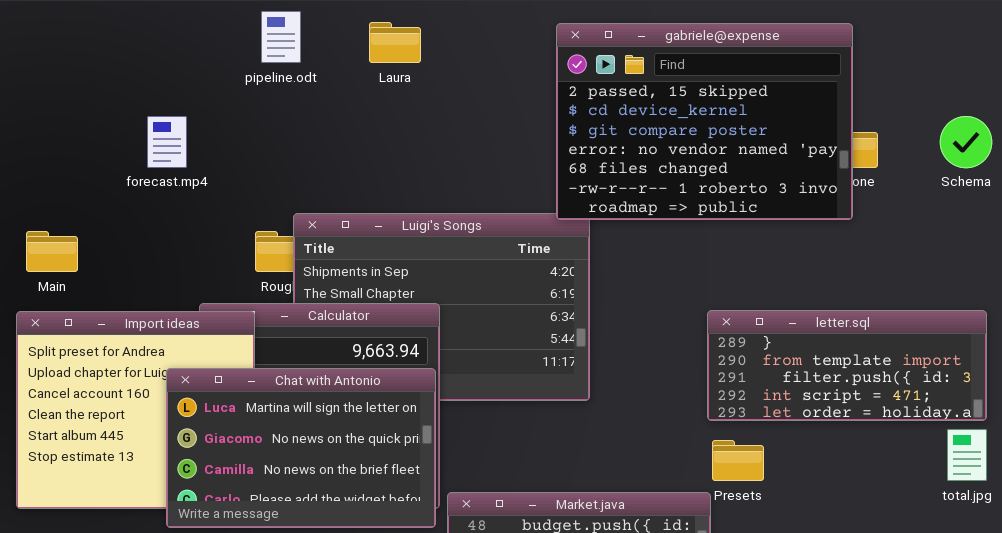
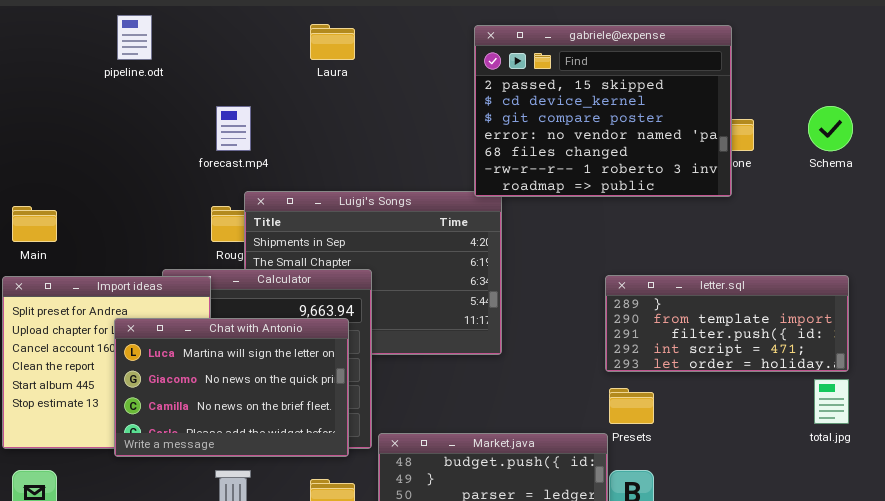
pipeline.odt: [261,11,301,63] -> [117,15,152,60], moved
forecast.mp4: [147,116,187,168] -> [216,106,251,151], moved
Chat with Antonio: [166,368,436,528] -> [114,318,349,457], moved

